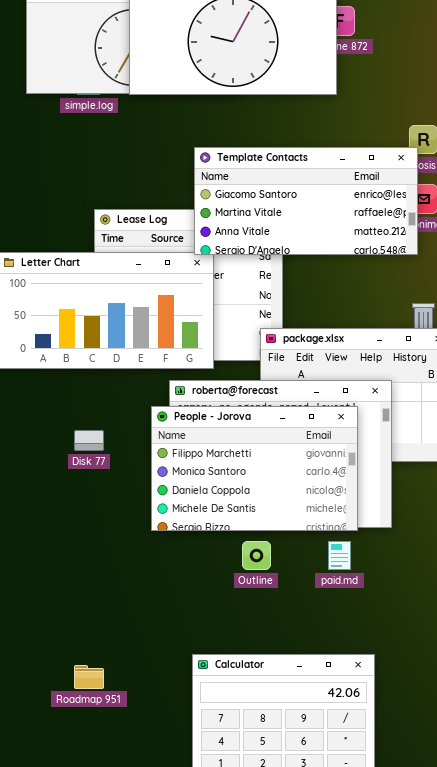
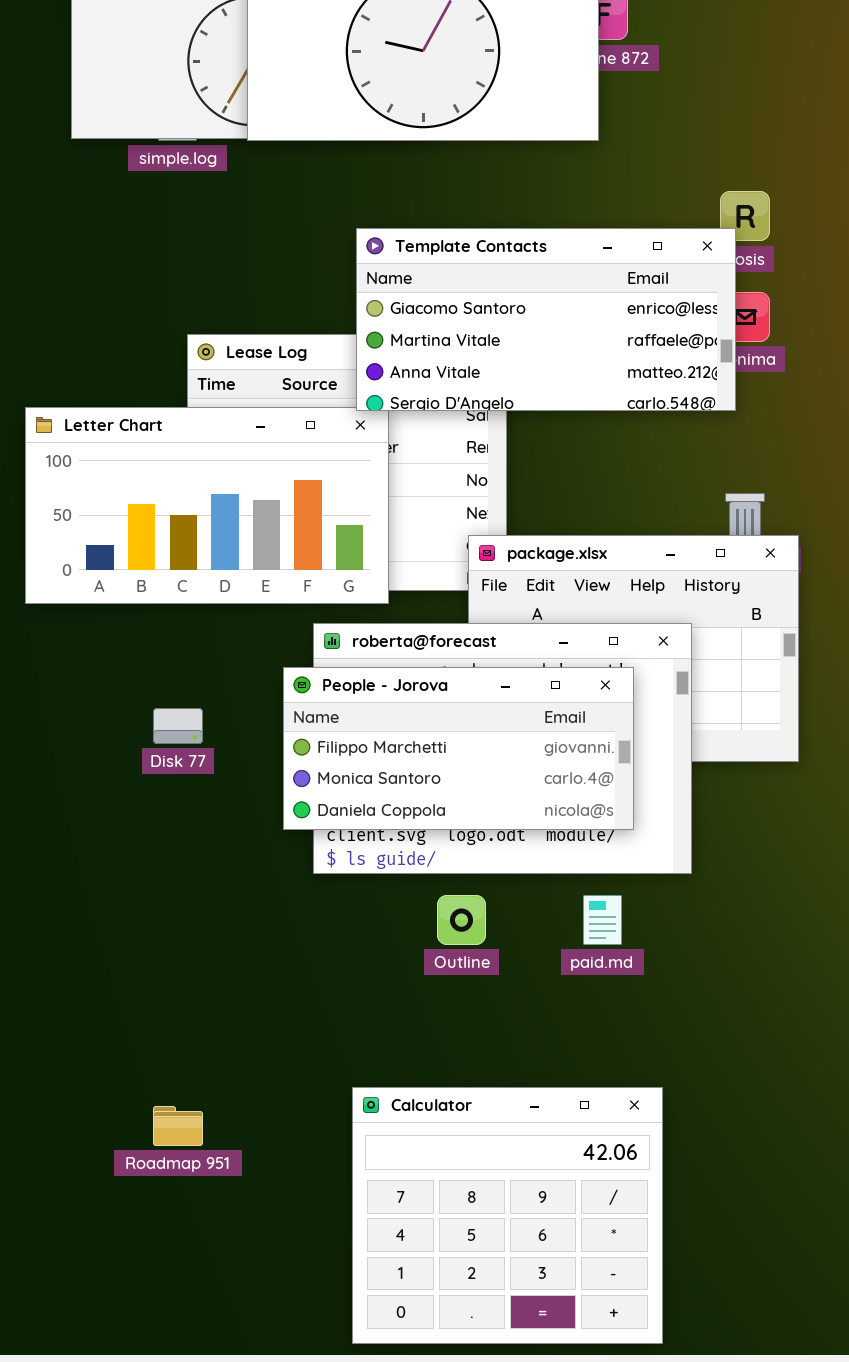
People - Jorova: [151,406,358,531] -> [283,667,634,830], resized

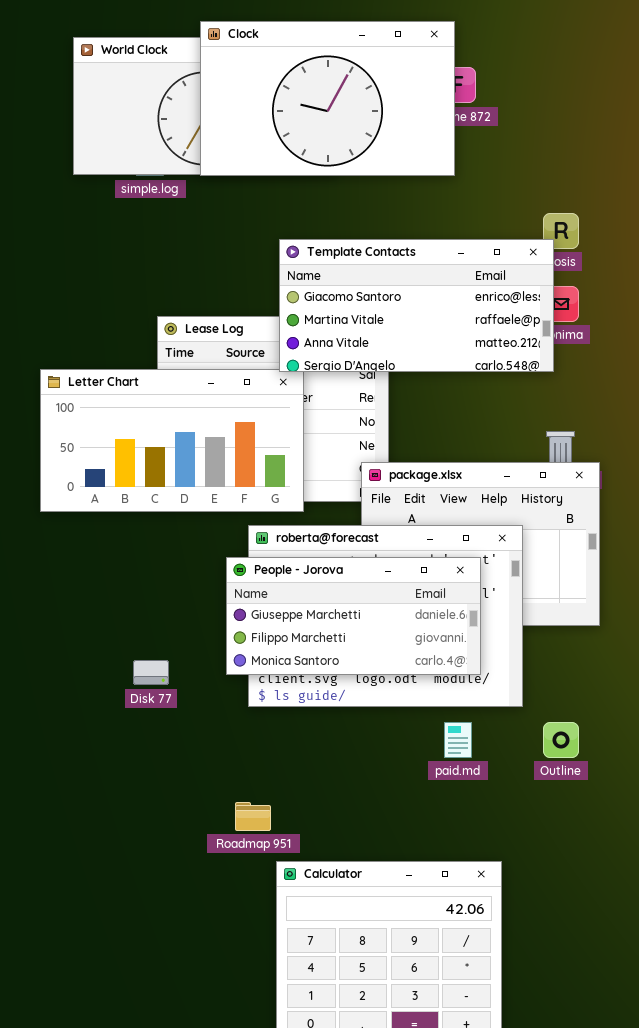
People - Jorova: [283,667,634,830] -> [226,557,481,675], scrolled up 1 row
Disk 77: [153,708,203,744] -> [133,660,169,685], moved
Outline: [437,895,486,945] -> [543,722,579,758], moved
Roadmap 951: [153,1106,203,1146] -> [235,802,271,831], moved

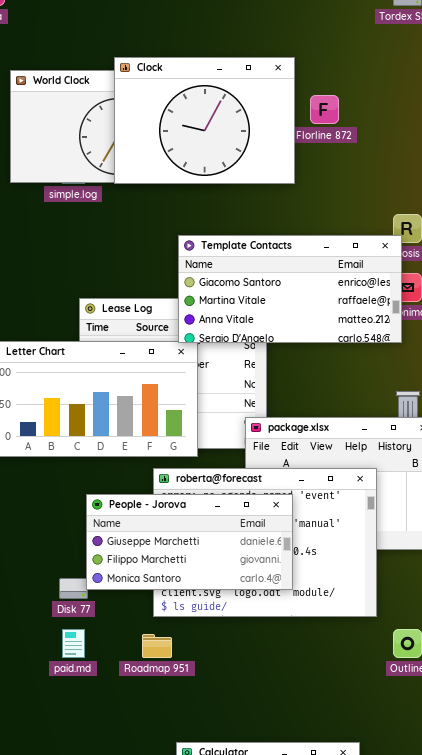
Clock: [200,21,455,176] -> [114,57,295,184], resized
People - Jorova: [226,557,481,675] -> [86,494,293,590], moved
paid.md: [444,722,472,758] -> [62,629,85,658], moved
Roadmap 951: [235,802,271,831] -> [142,634,172,658], moved

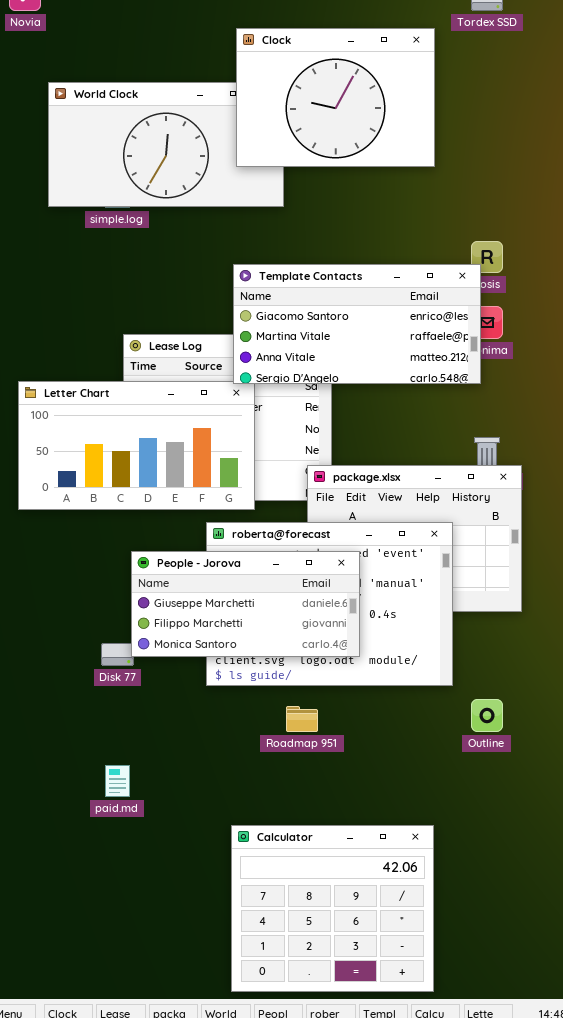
Clock: [114,57,295,184] -> [236,28,435,167], moved
paid.md: [62,629,85,658] -> [105,765,130,797], moved
Roadmap 951: [142,634,172,658] -> [286,706,318,732], moved

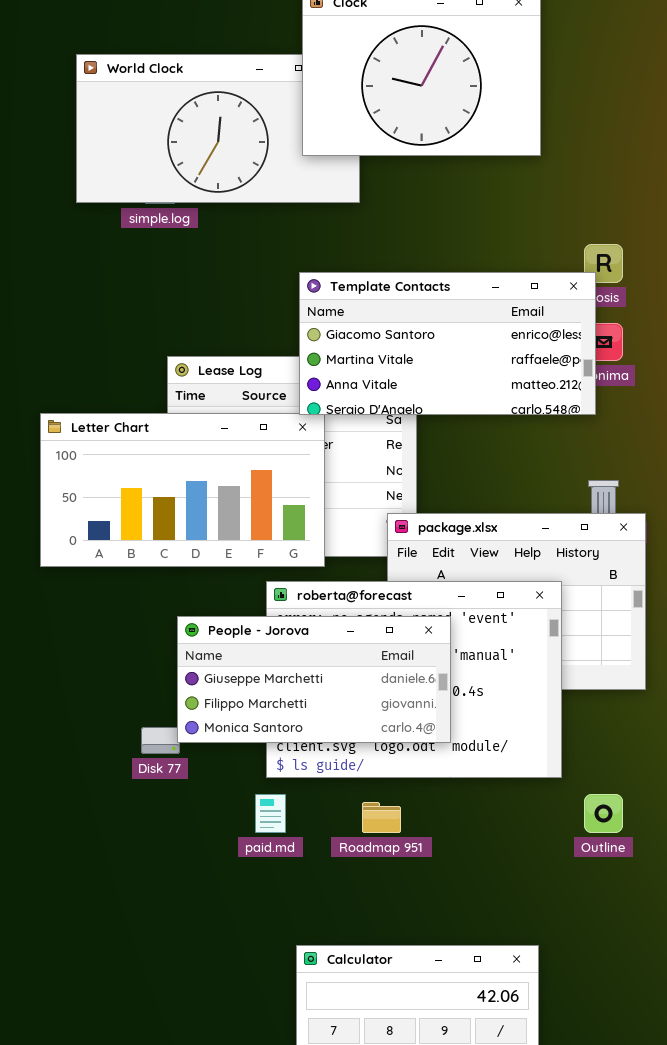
paid.md: [105,765,130,797] -> [255,794,286,833], moved

